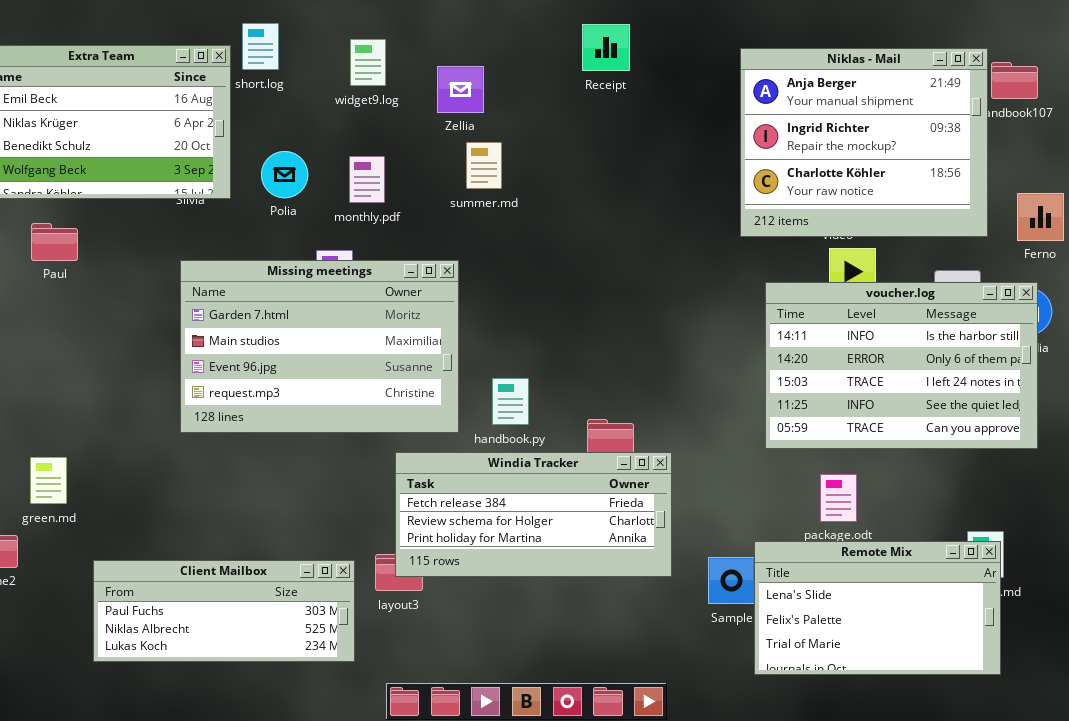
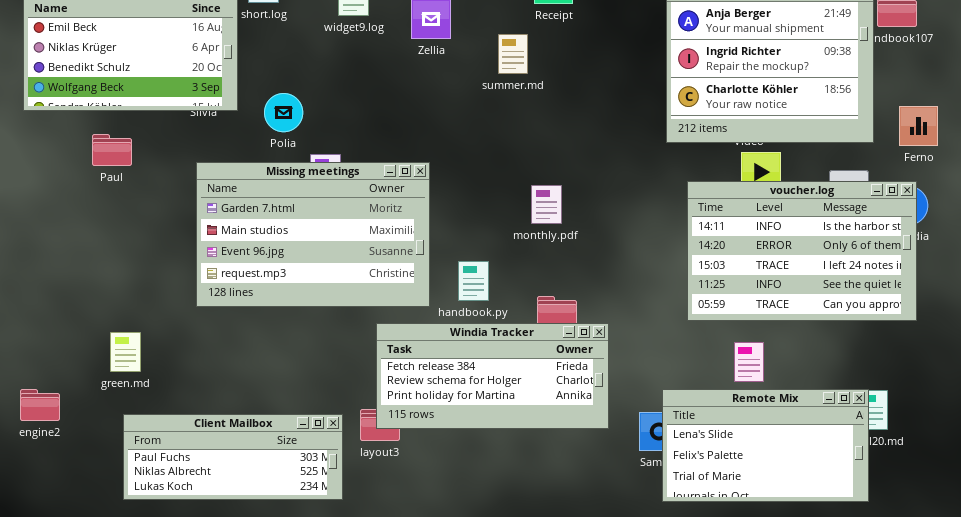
summer.md: [466,142,502,189] -> [498,34,528,74], moved
Polia: [261,151,308,198] -> [264,93,303,132], moved
monthly.pdf: [349,156,385,203] -> [531,185,562,224], moved
Paul: [31,223,78,261] -> [92,134,132,166], moved
green.md: [30,457,67,504] -> [110,332,141,372], moved
Remote Mix: [754,541,1001,675] -> [662,389,869,502], moved

